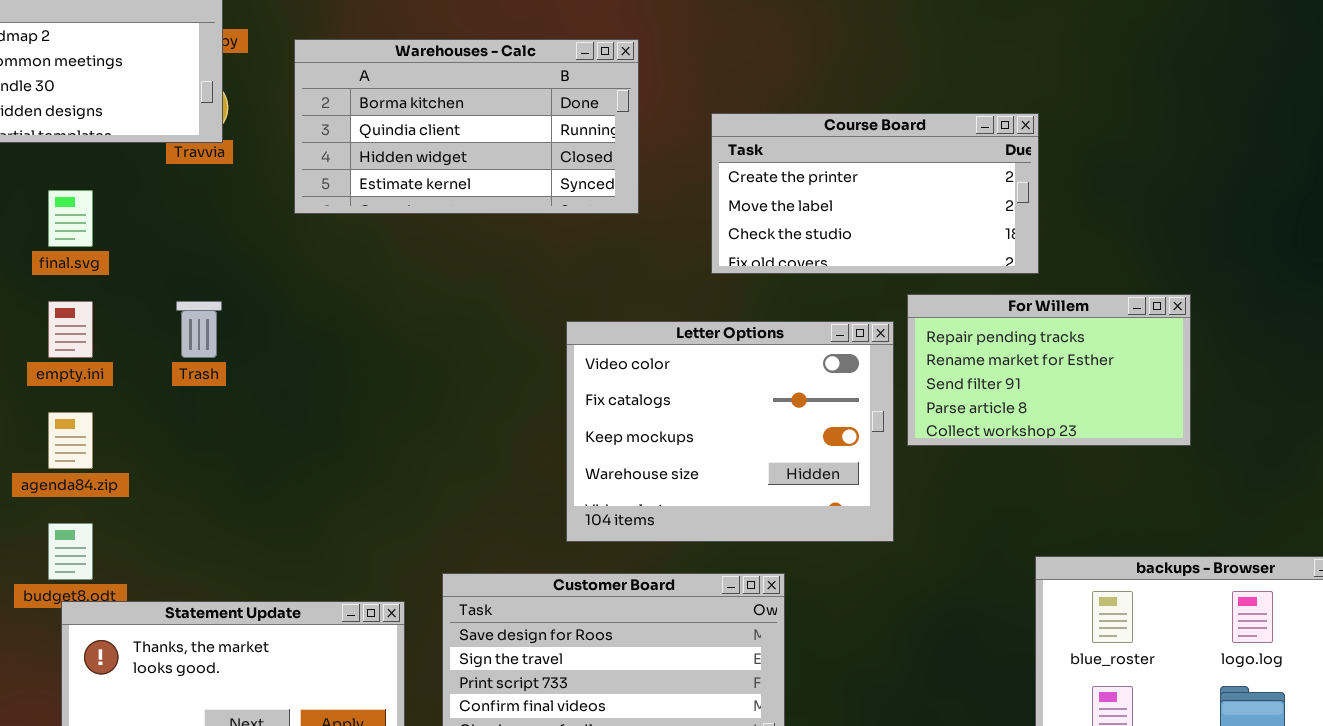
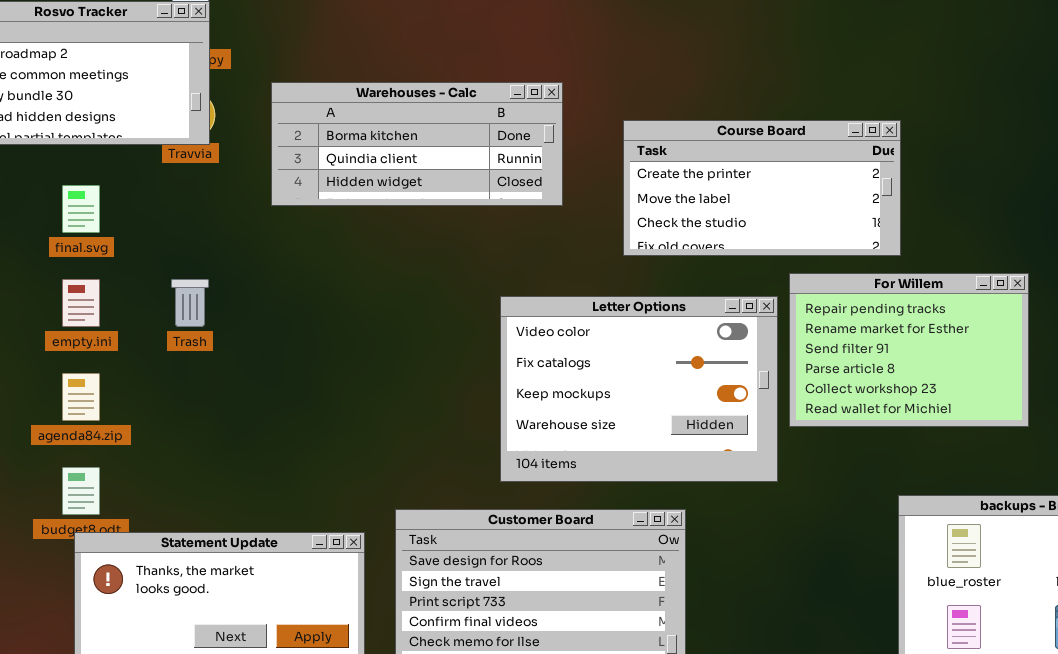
Warehouses - Calc: [294,39,639,214] -> [271,82,563,206], resized
For Willem: [907,294,1191,446] -> [789,273,1029,427], resized

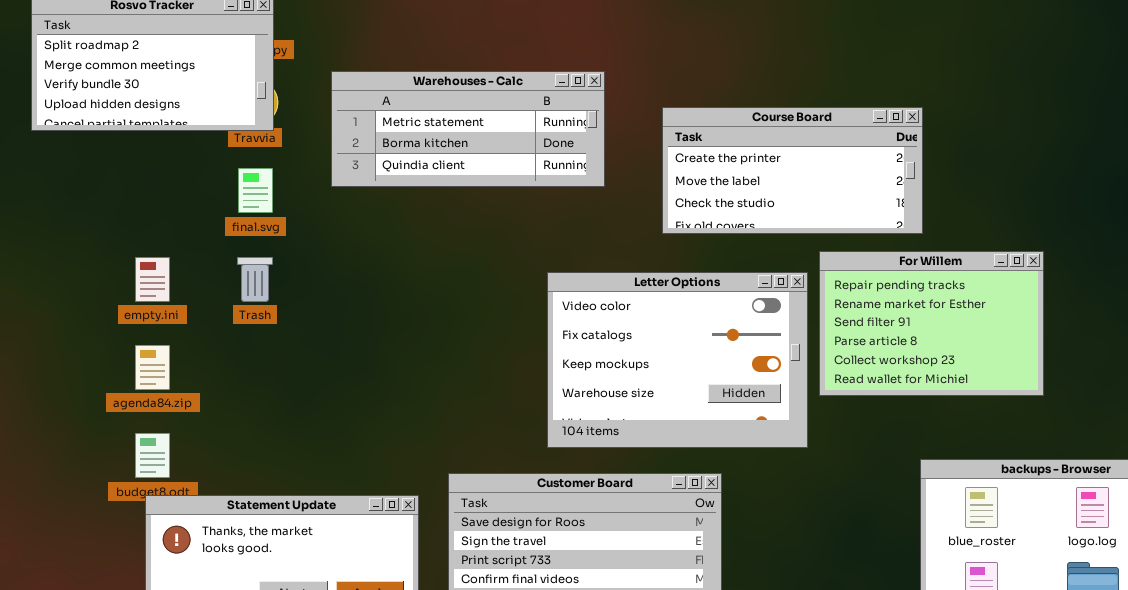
Warehouses - Calc: [271,82,563,206] -> [331,71,605,187], scrolled up 1 row
final.svg: [62,185,100,233] -> [238,168,273,213], moved

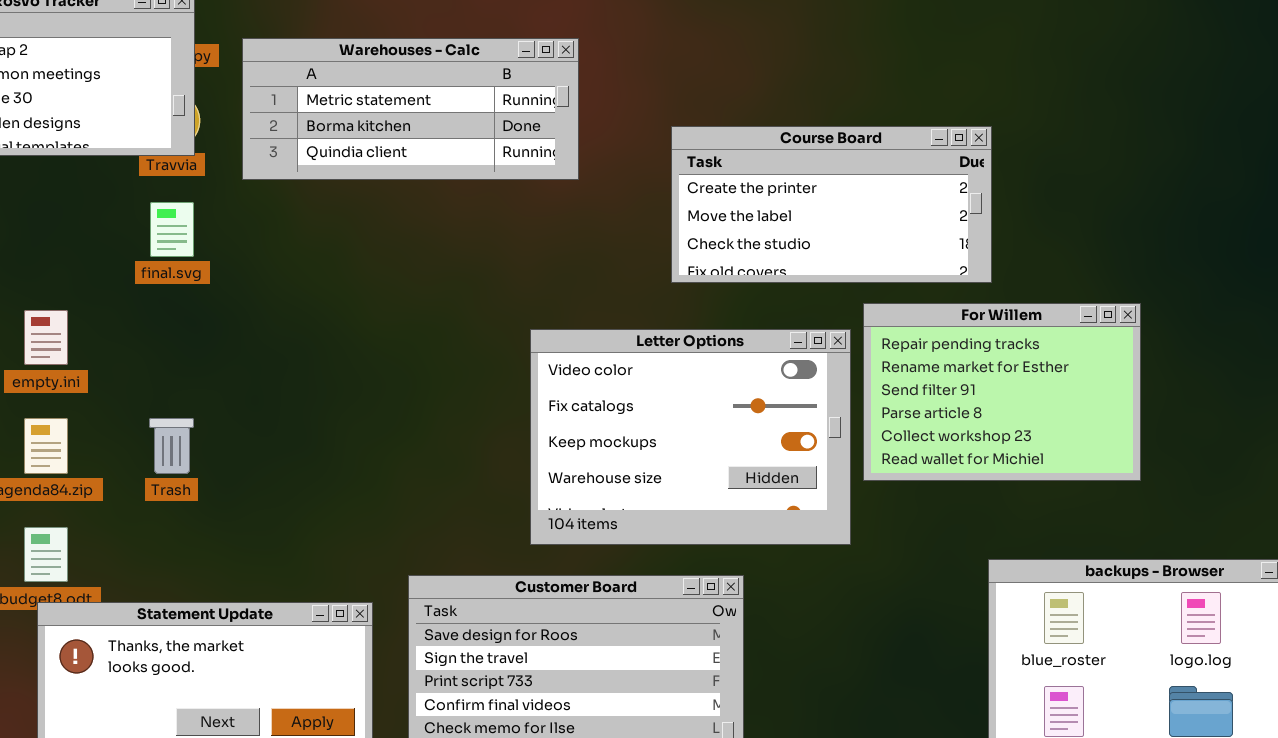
Warehouses - Calc: [331,71,605,187] -> [242,38,579,180], moved
Trash: [237,257,273,302] -> [149,418,194,474], moved

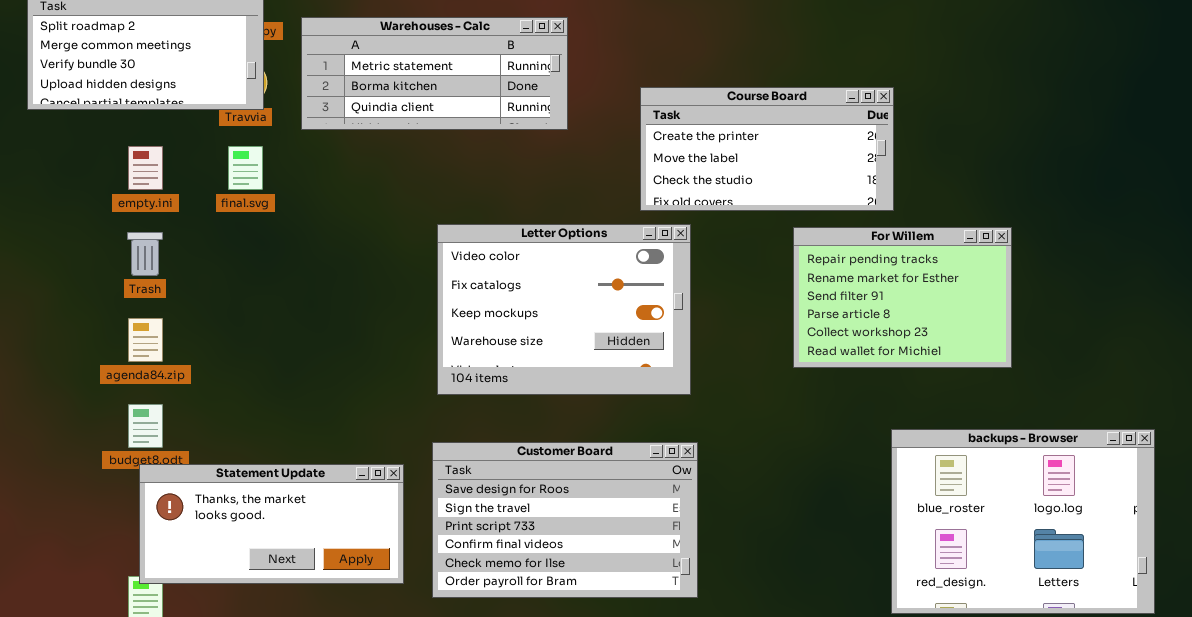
empty.ini: [24,310,68,365] -> [128,146,163,190], moved
Letter Options: [530,329,851,545] -> [437,224,691,395], moved
Trash: [149,418,194,474] -> [127,232,163,276], moved

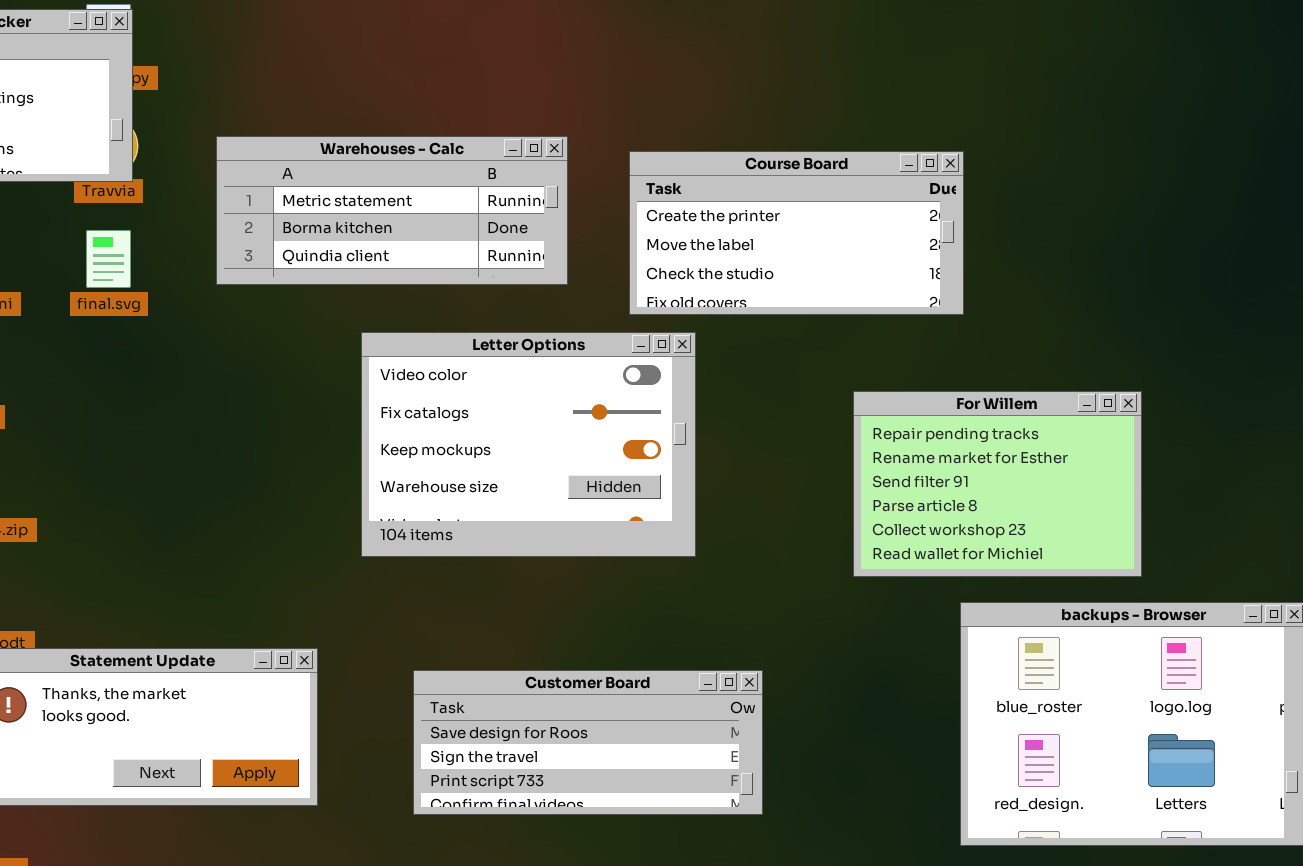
Warehouses - Calc: [301,17,568,130] -> [216,136,568,285], moved
For Willem: [793,227,1012,368] -> [853,391,1142,577], moved
Customer Board: [432,442,698,598] -> [413,670,763,815], moved, resized

